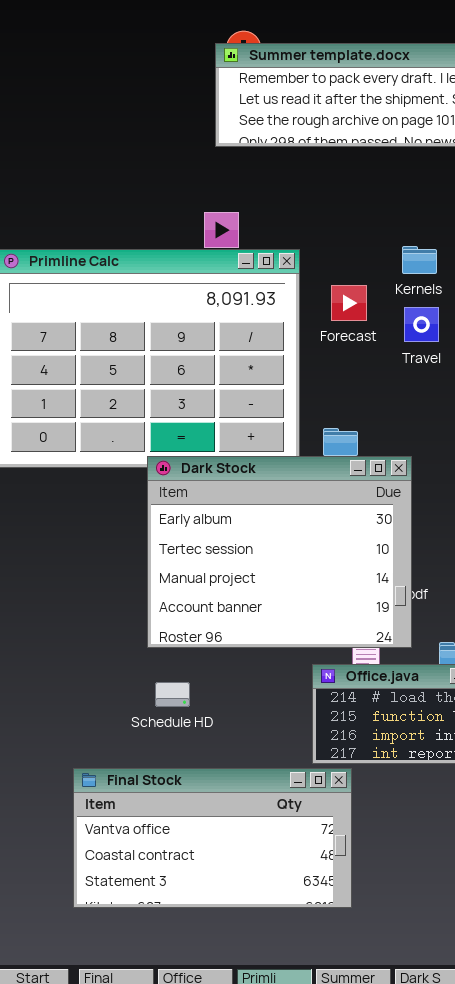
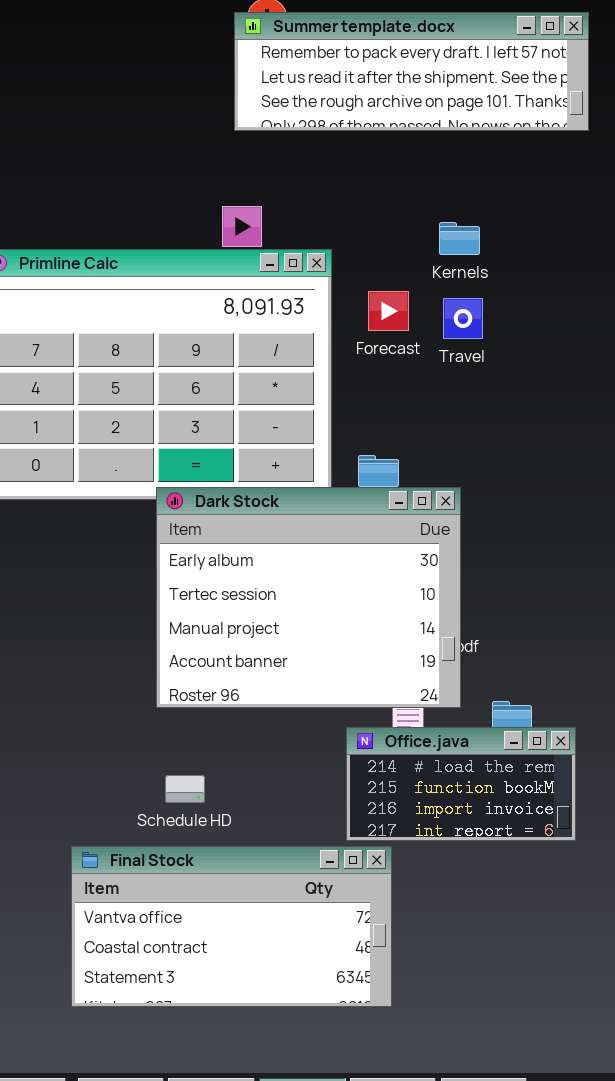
Kernels: [402,246,437,274] -> [439,222,480,255], moved
Travel: [404,307,439,342] -> [443,298,483,339], moved
Schedule HD: [155,682,190,707] -> [165,775,205,803], moved

